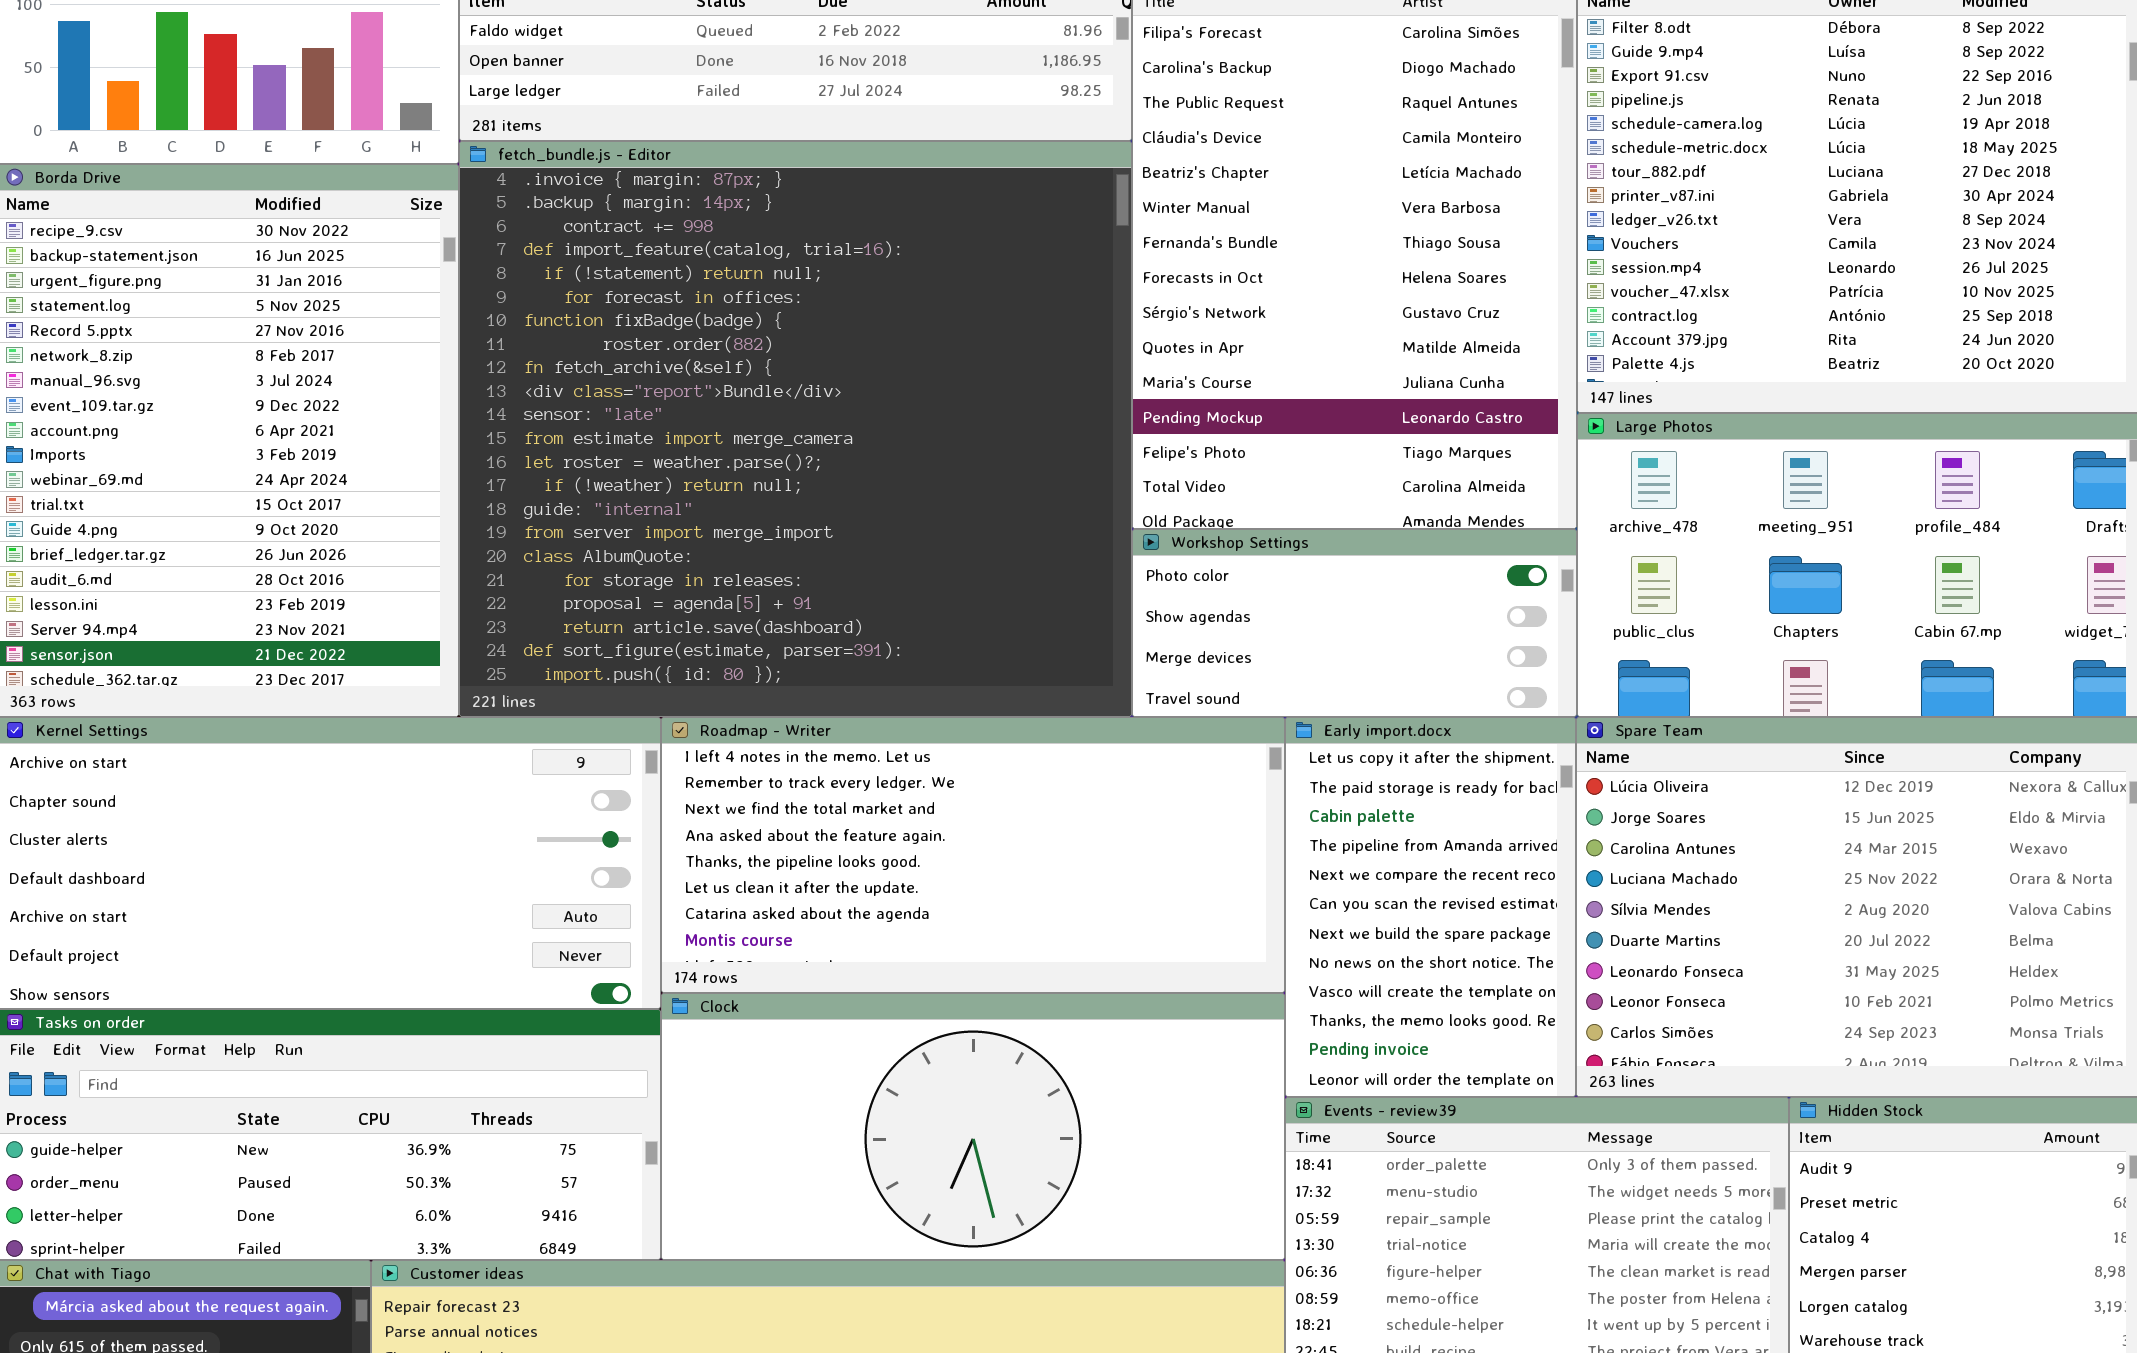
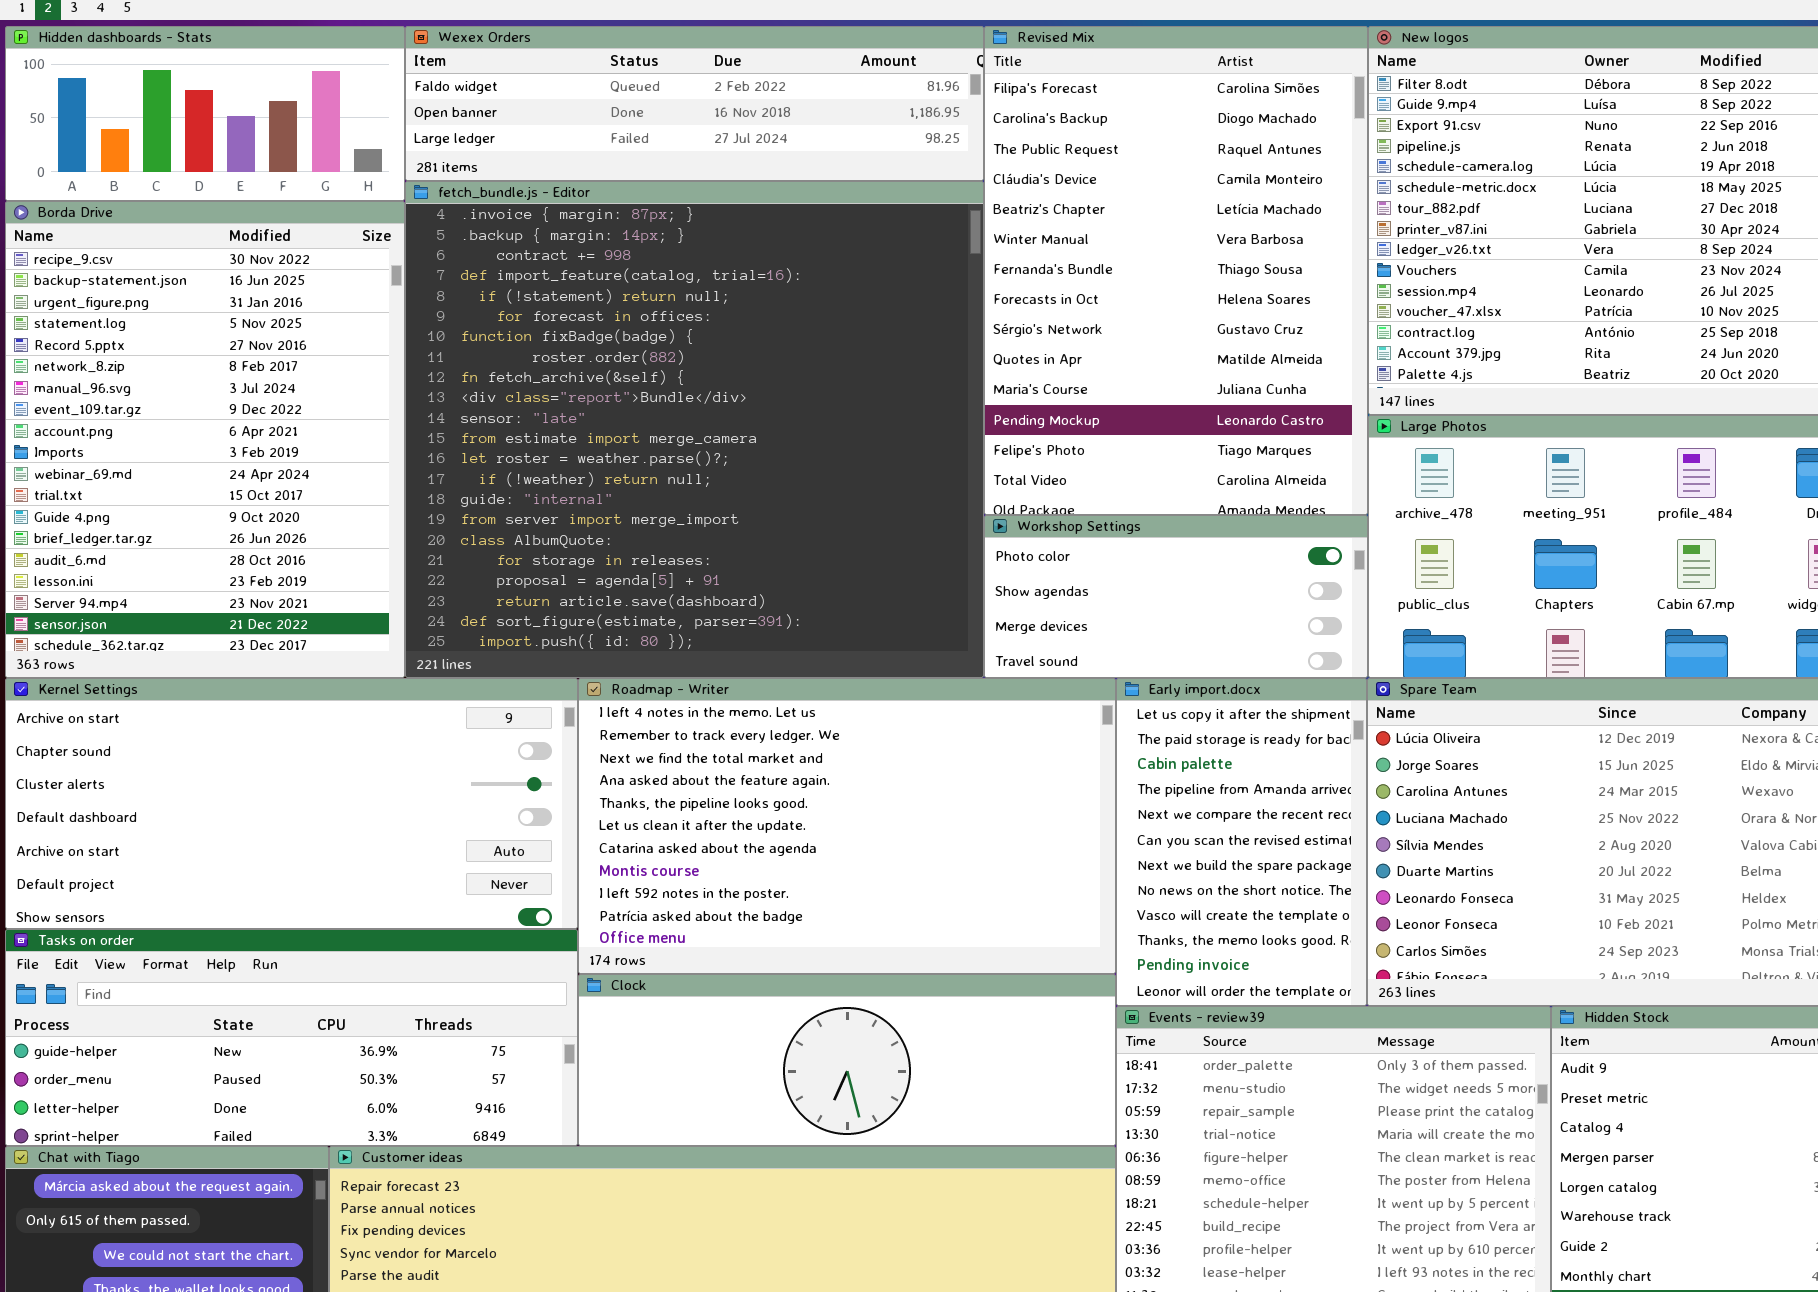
Roadmap - Writer: [661,717,1285,993] -> [578,678,1116,974], resized
Clock: [661,993,1285,1260] -> [578,974,1116,1146], resized

